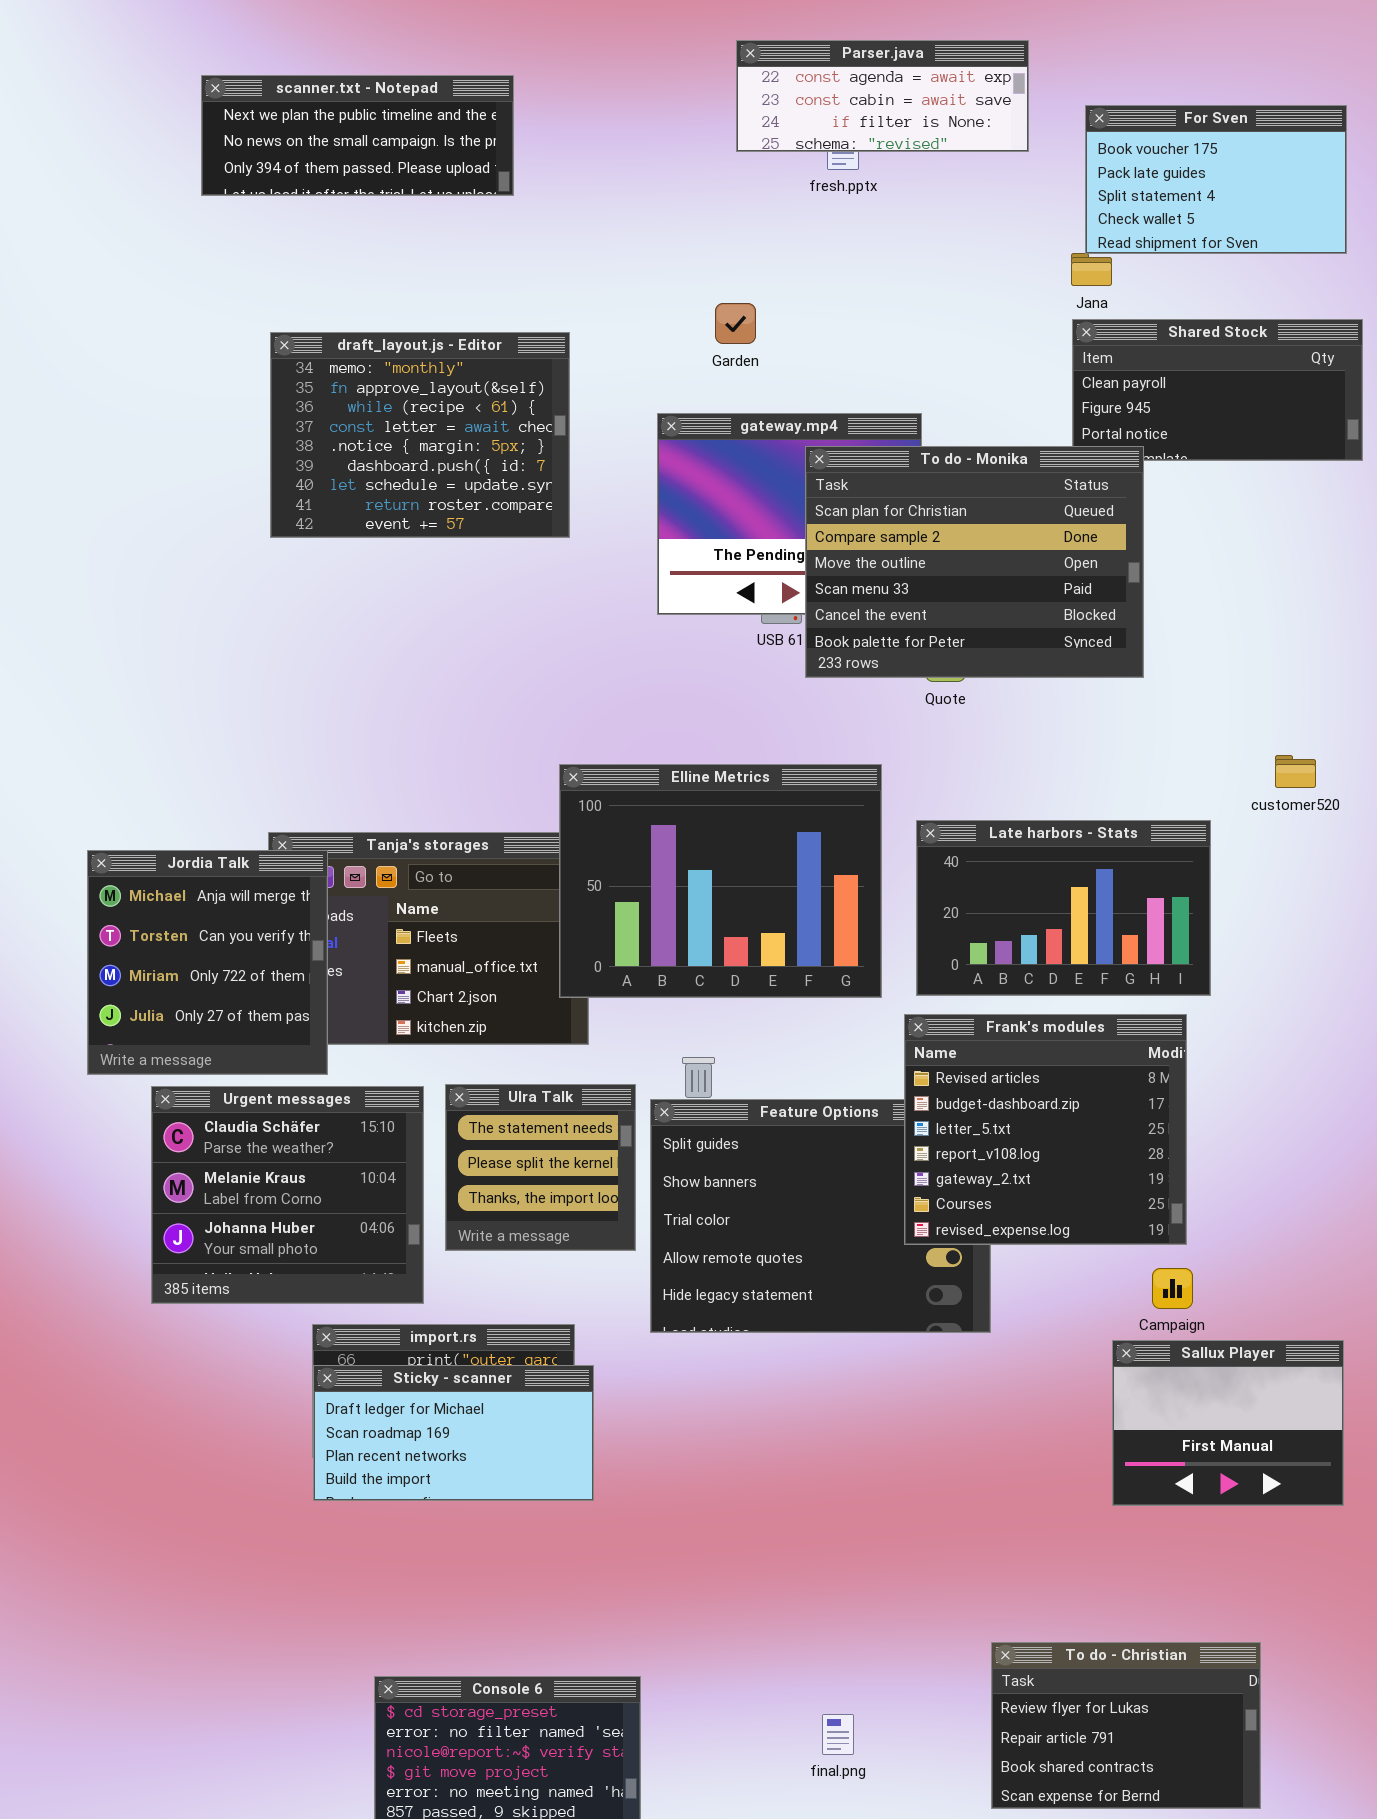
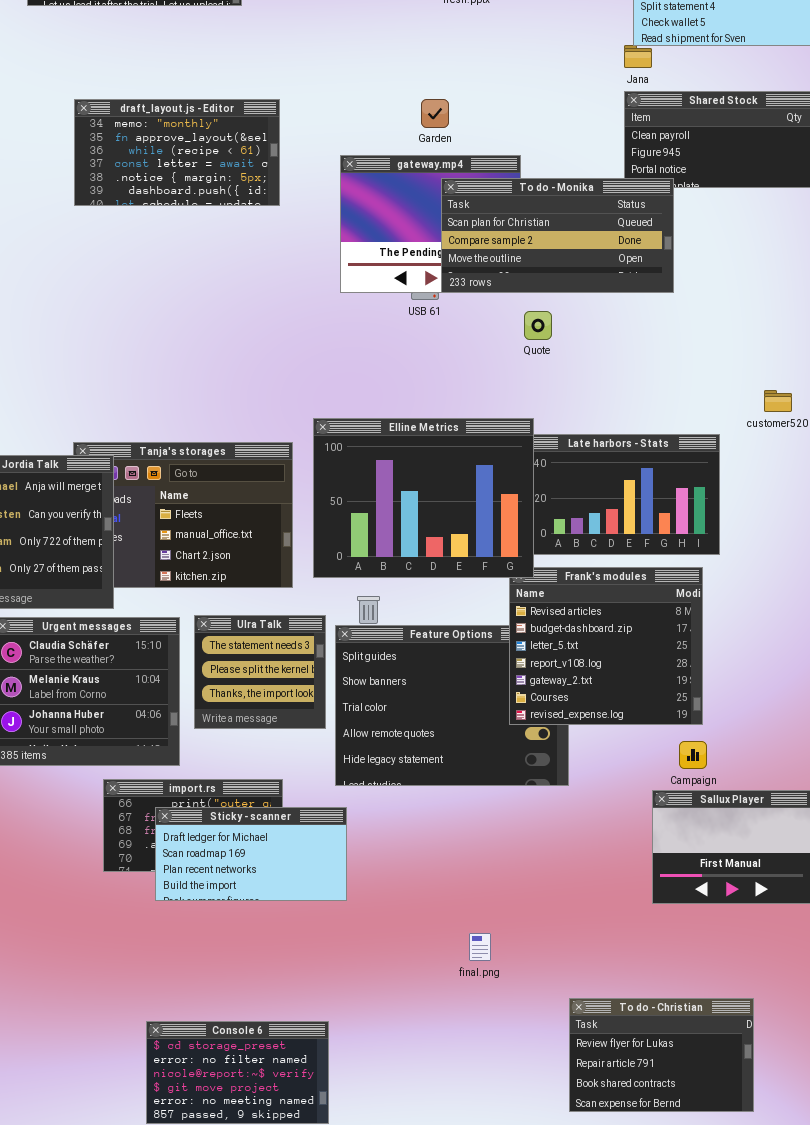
Garden: [715,303,756,344] -> [421,99,449,128], moved
draft_layout.js - Editor: [270,332,570,538] -> [74,99,280,206], resized
To do - Monika: [805,446,1144,678] -> [441,178,674,293], resized
Elline Metrics: [559,764,882,998] -> [313,418,534,578], moved
Sticky - scanner: [313,1365,594,1501] -> [155,807,347,901], moved
final.png: [822,1714,854,1755] -> [469,933,491,961], moved

